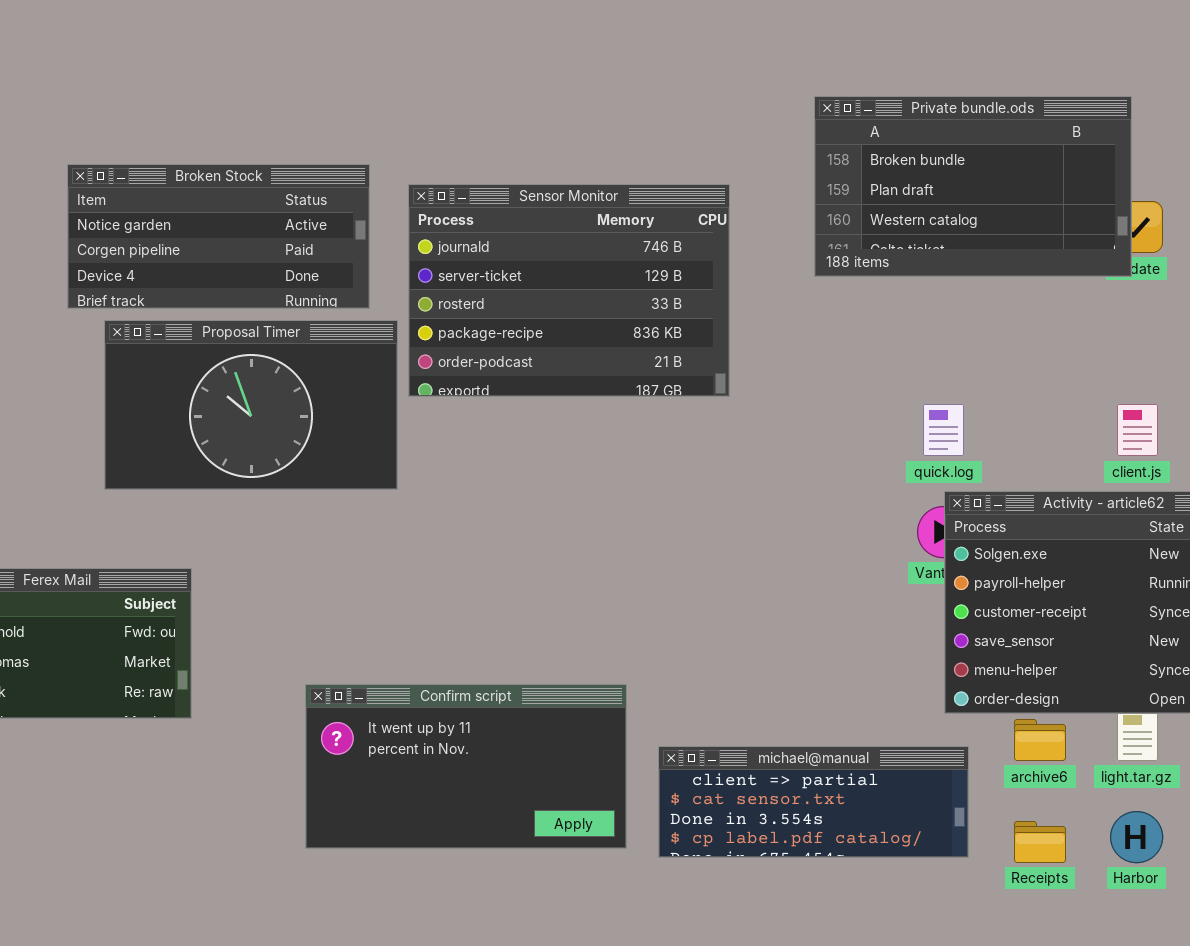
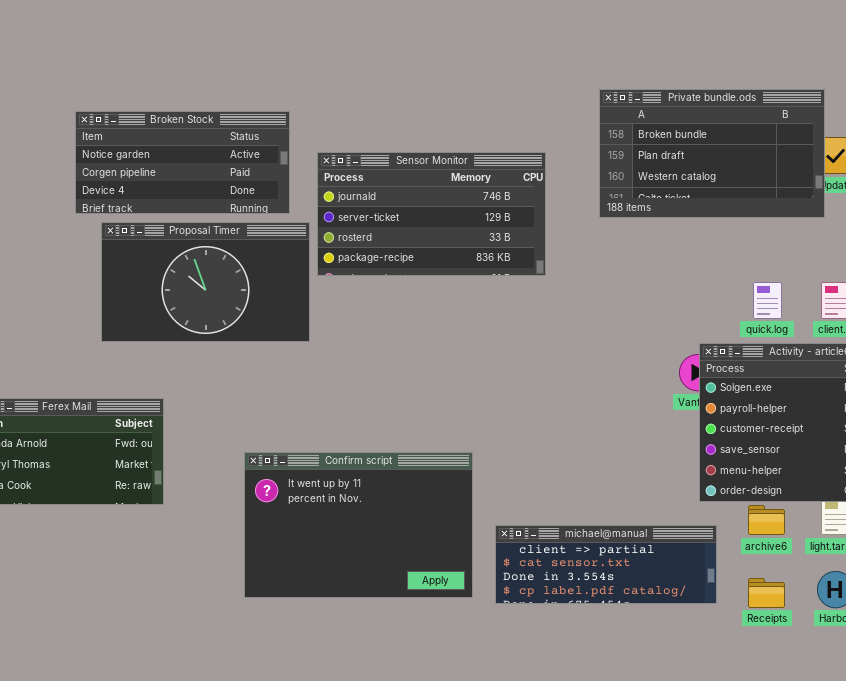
Private bundle.ods: [814,96,1132,277] -> [599,89,825,218], moved
Sensor Monitor: [408,184,730,397] -> [317,152,546,276], resized
quick.log: [923,404,964,456] -> [753,282,782,319], moved
Confirm script: [305,684,627,849] -> [244,452,473,598], resized

